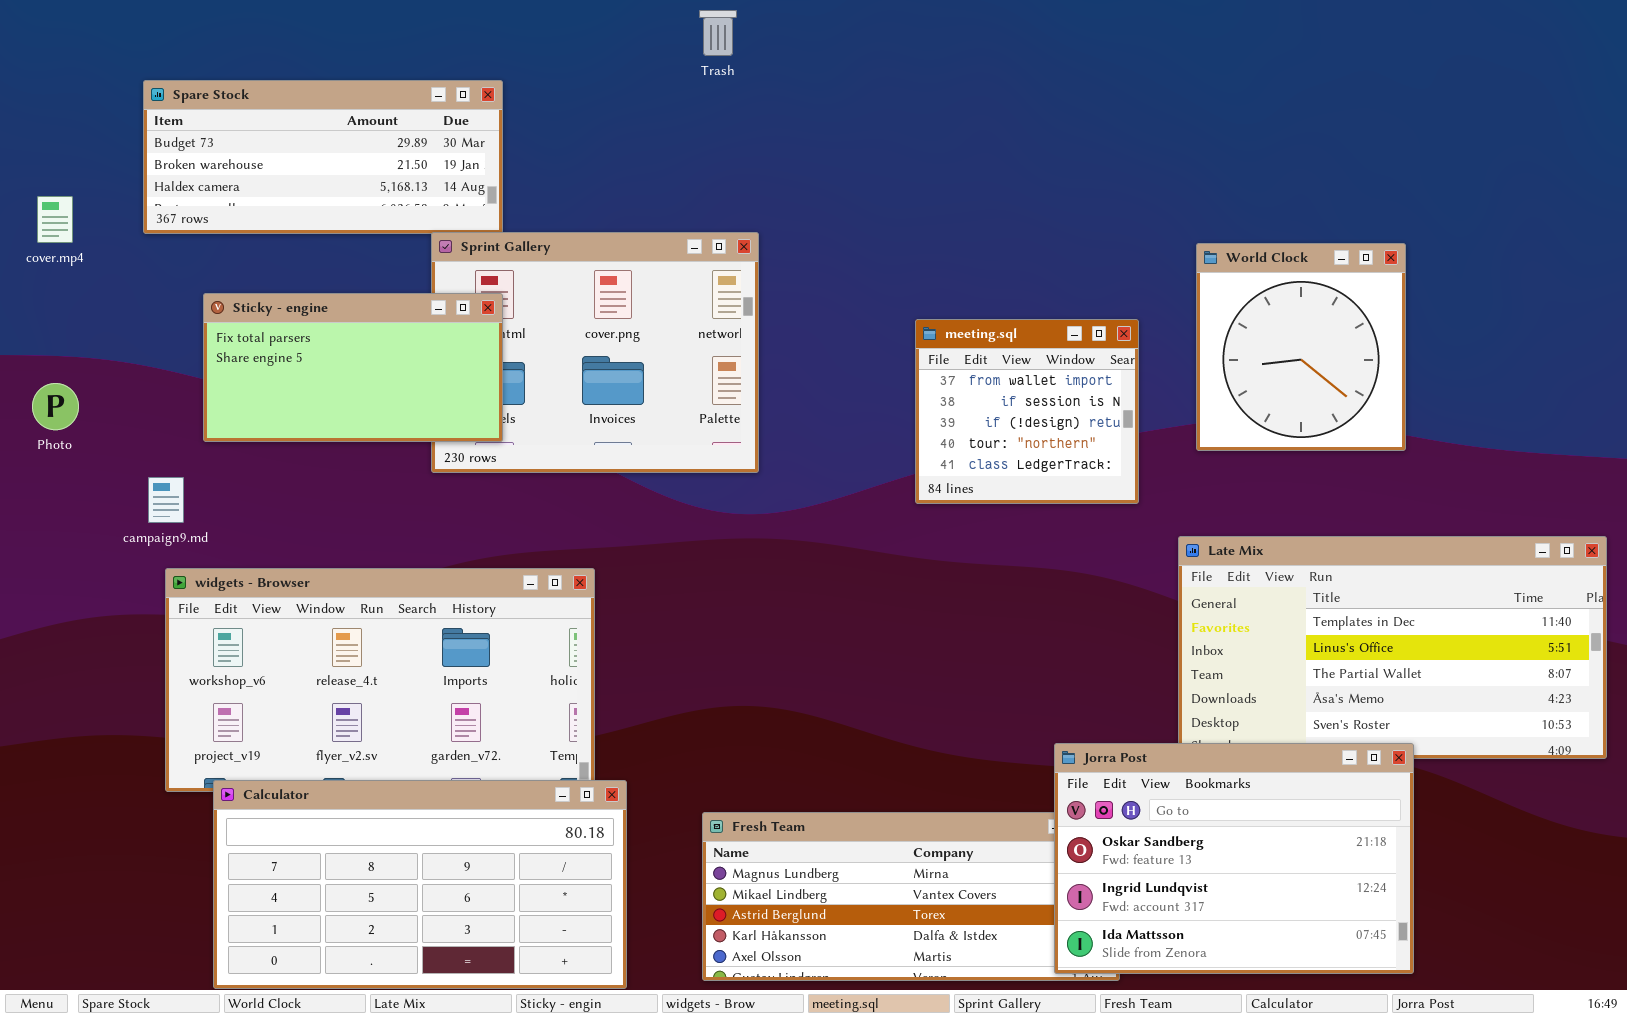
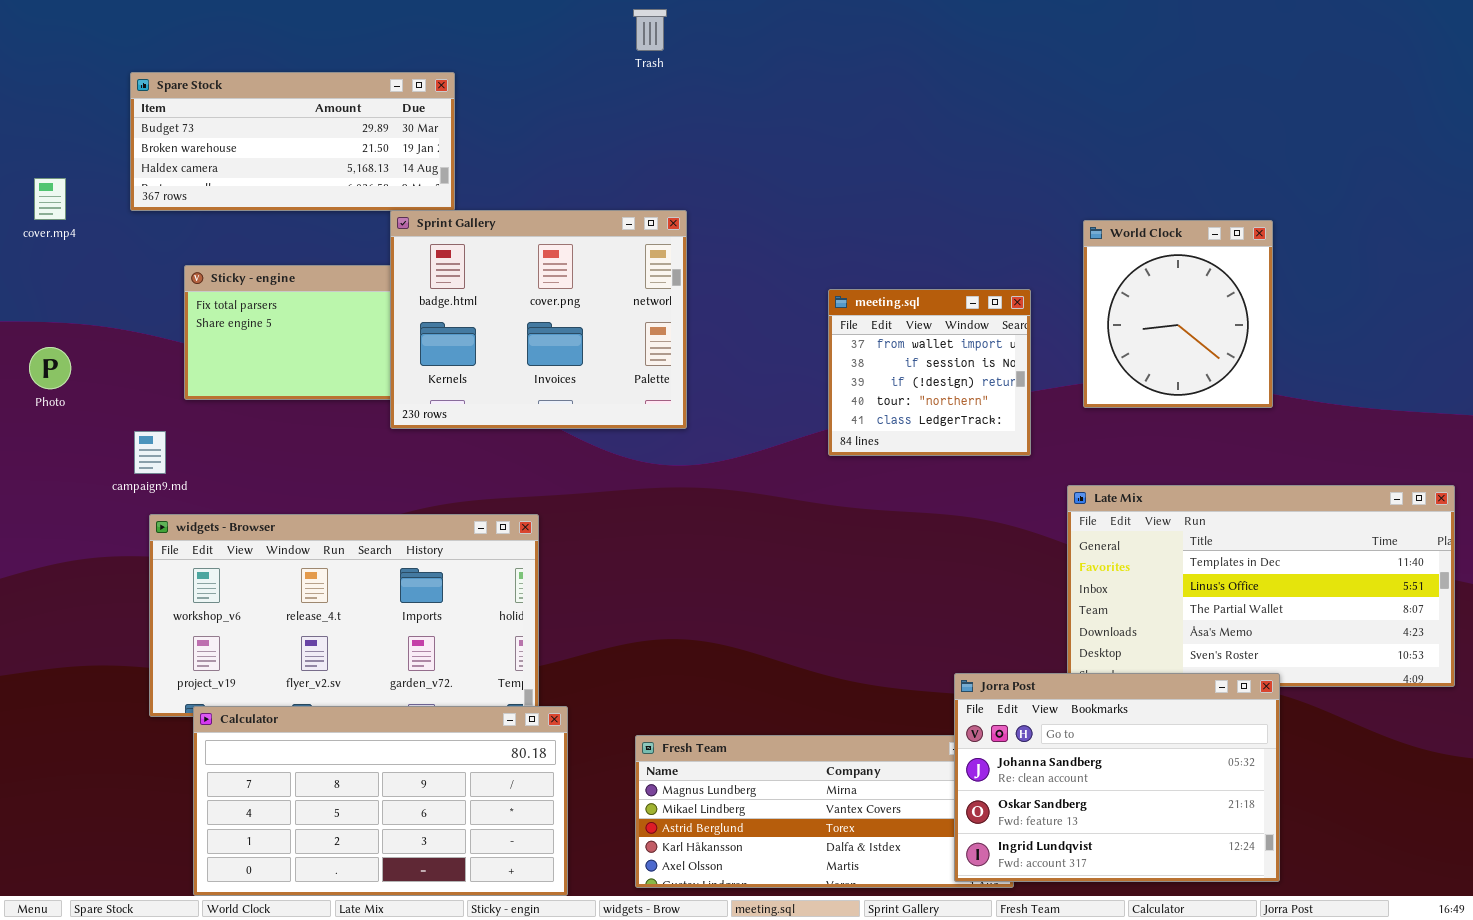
Sprint Gallery: [431,232,759,473] -> [390,210,687,429], raised
Jorra Post: [1054,743,1414,974] -> [954,673,1280,882], scrolled up 1 row

